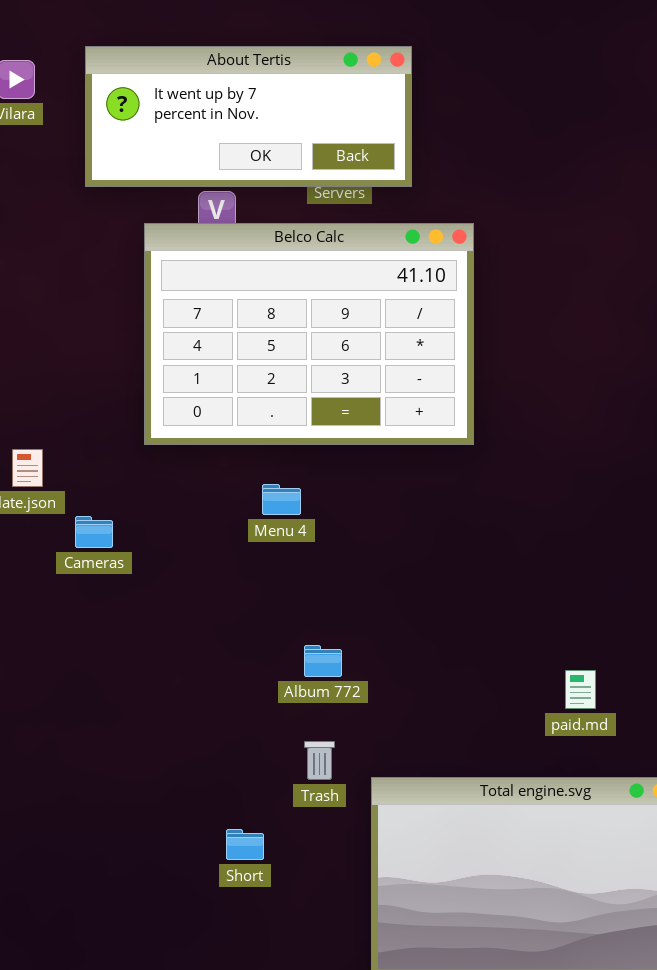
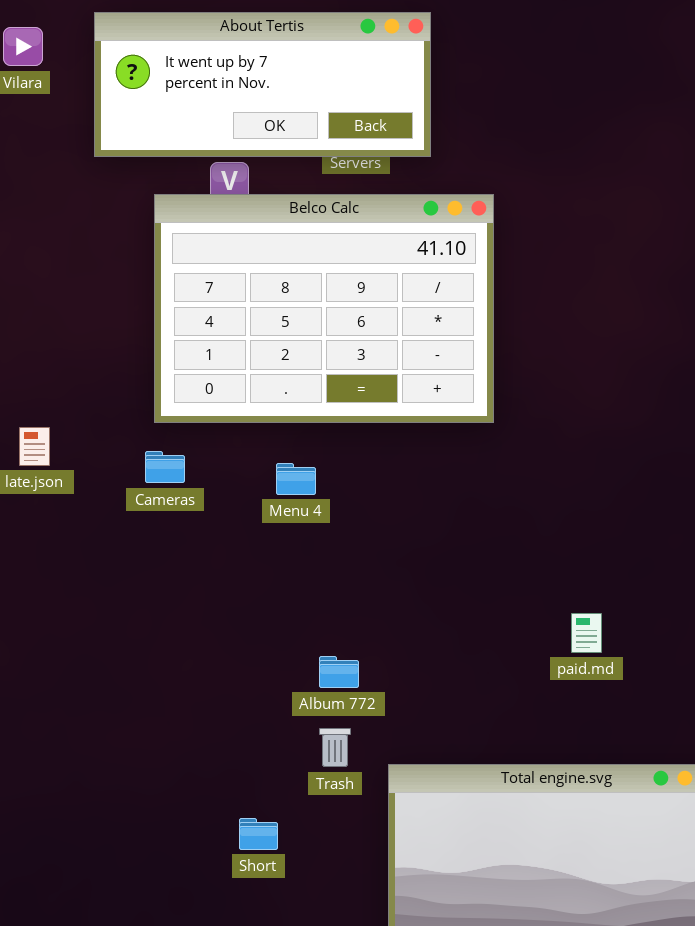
Cameras: [75,516,113,548] -> [145,451,185,483], moved
Album 772: [304,645,342,677] -> [319,656,359,688], moved
paid.md: [565,670,596,709] -> [571,613,602,653], moved

